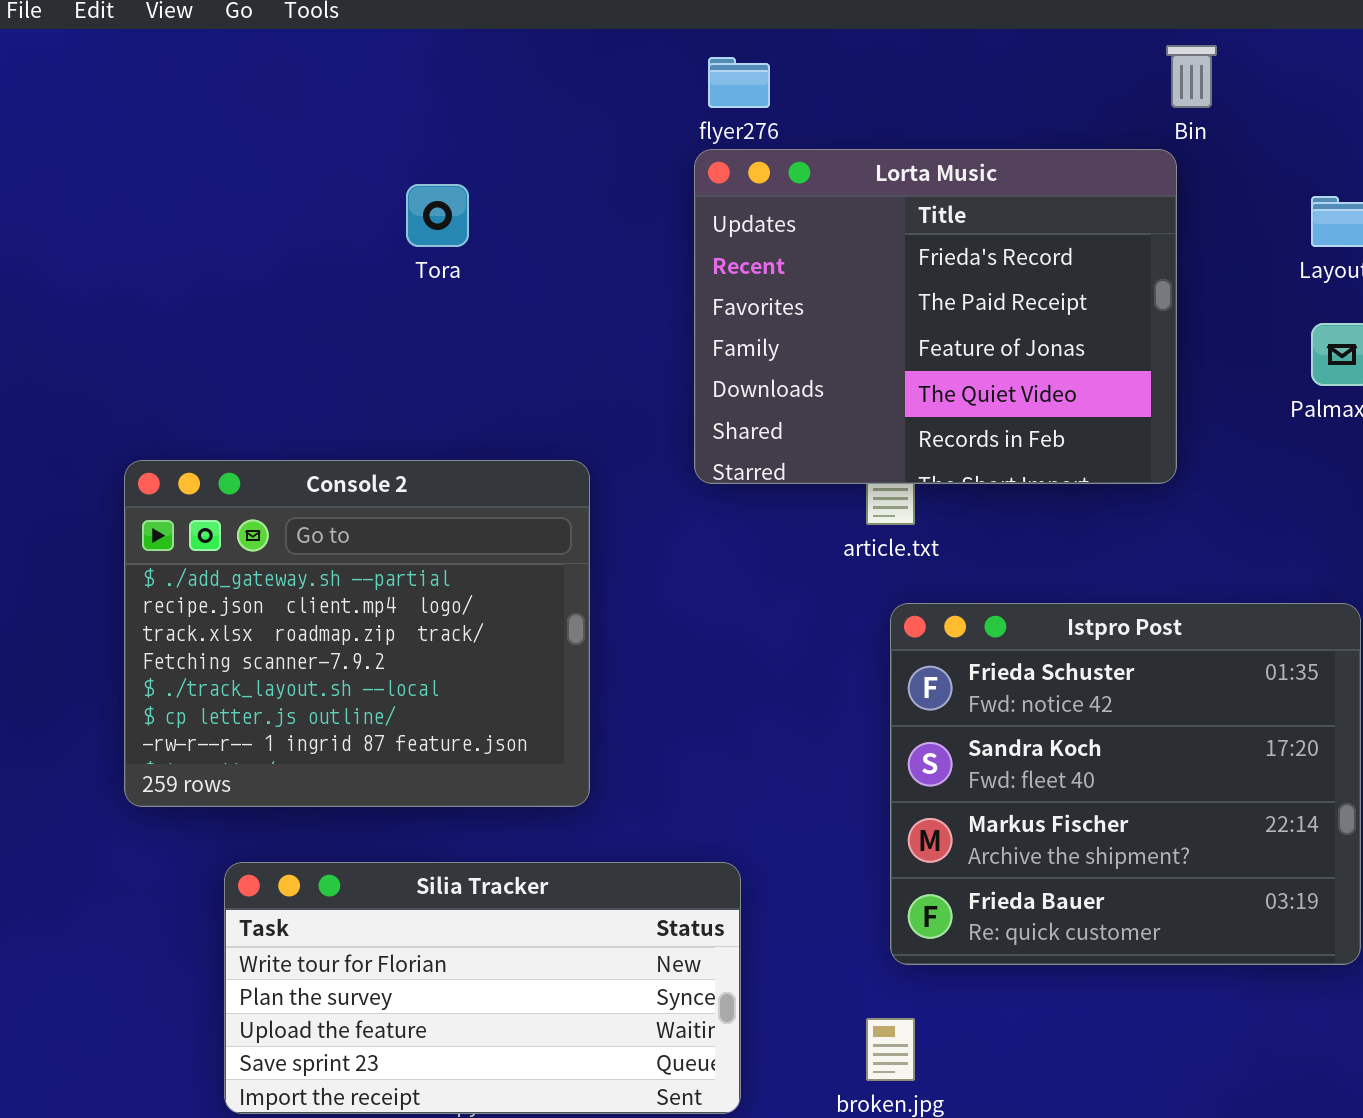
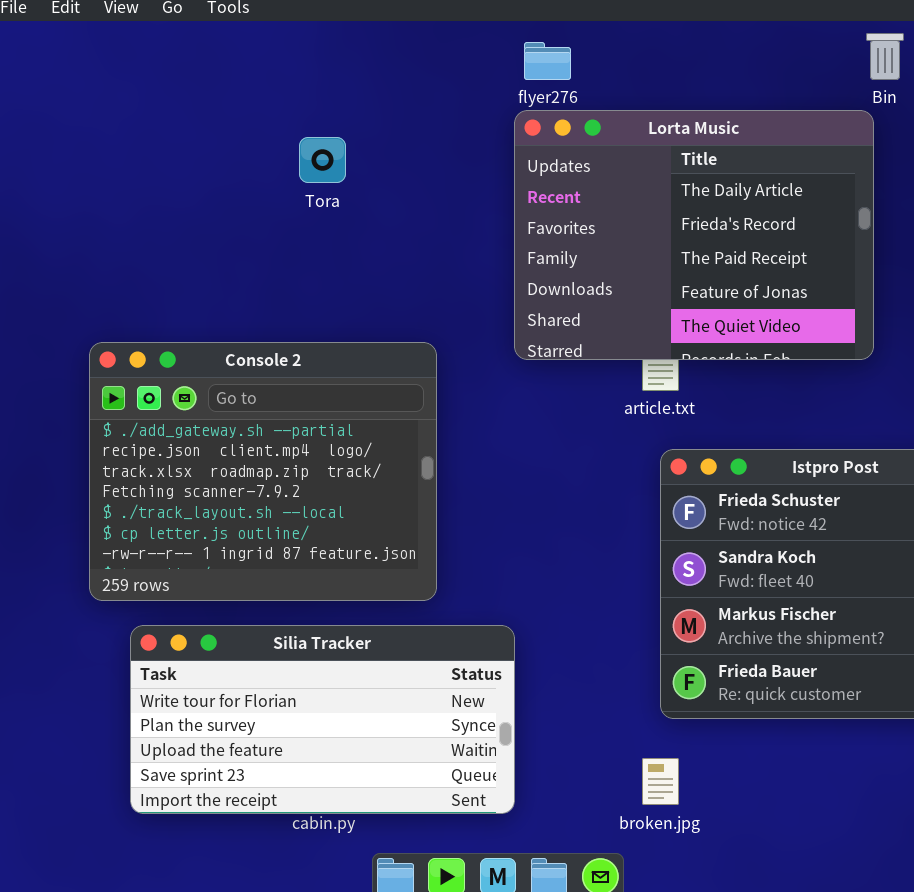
Lorta Music: [694,149,1177,484] -> [514,110,874,360], scrolled up 1 row
Silia Tracker: [224,862,741,1114] -> [130,625,515,814], moved

